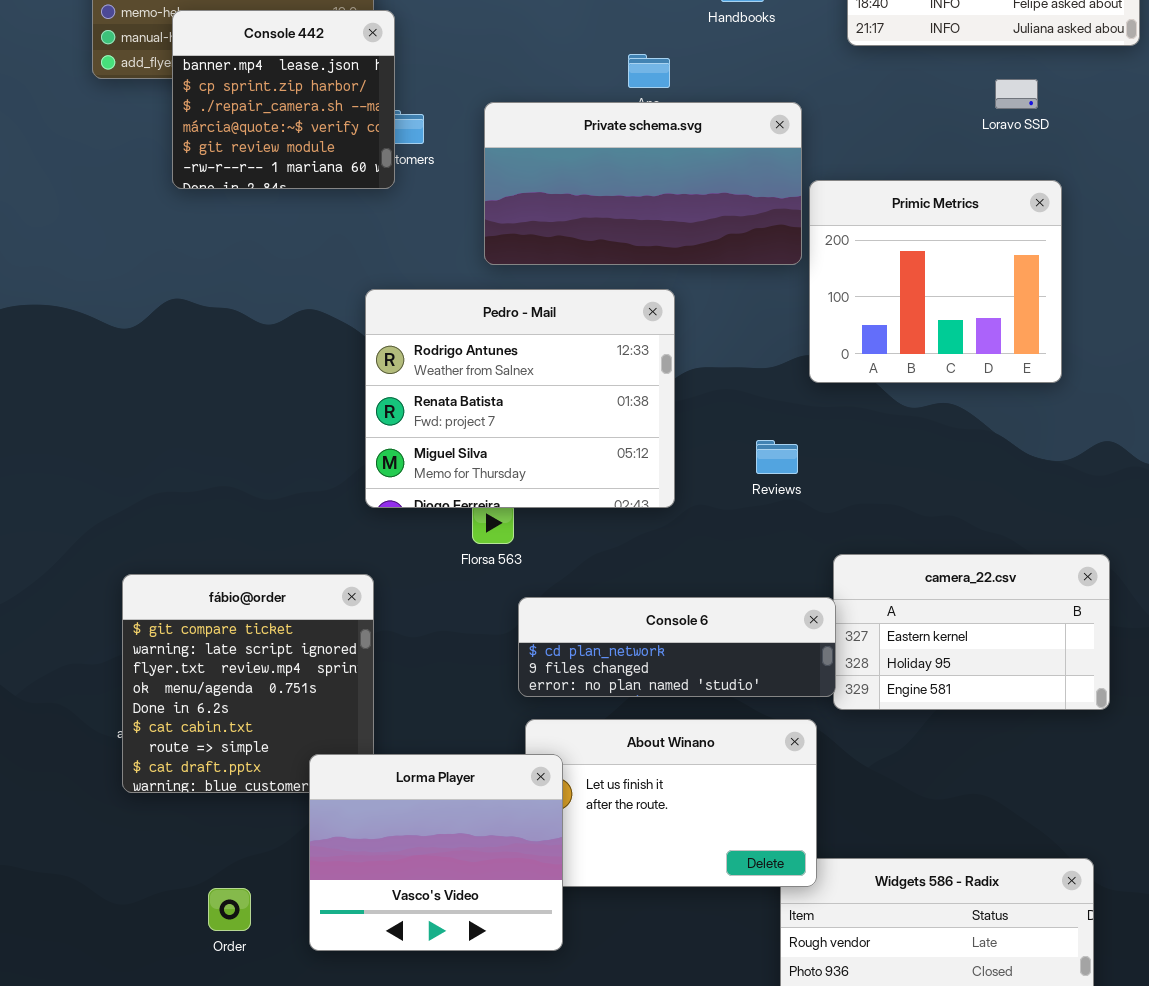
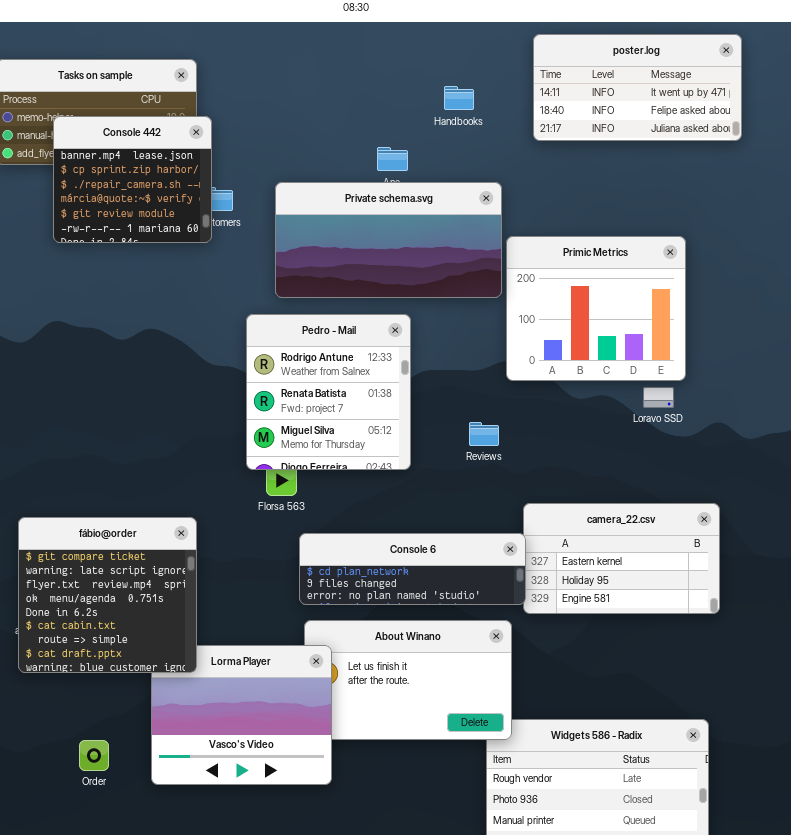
Loravo SSD: [995,79,1038,109] -> [643,387,674,408], moved
Pedro - Mail: [365,289,675,508] -> [246,314,411,470], resized
fábio@order: [122,574,374,793] -> [18,517,197,673], raised

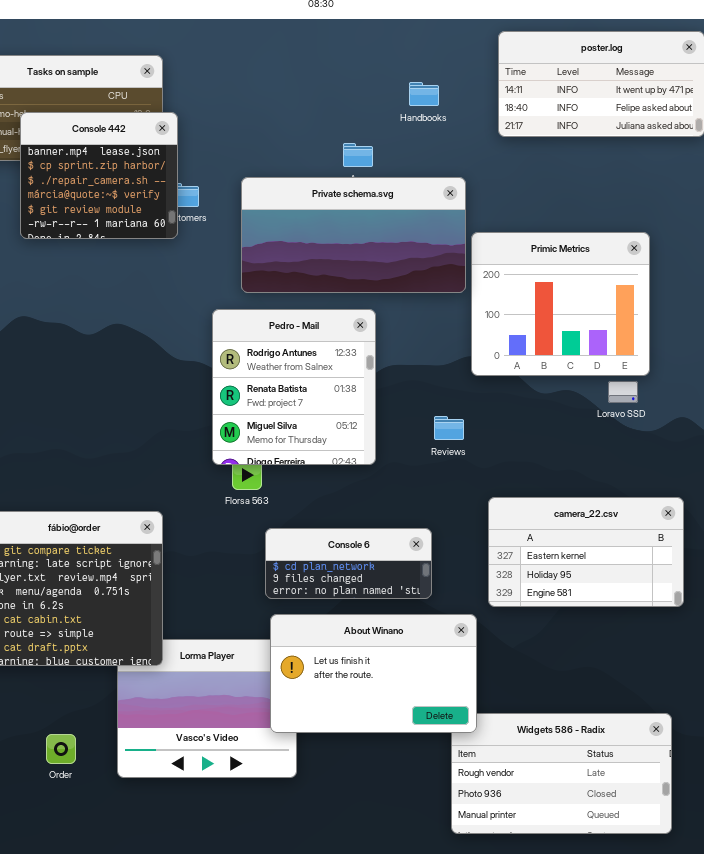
Console 6: [299,533,526,605] -> [265,528,432,599], resized
About Winano: [304,620,512,740] -> [270,614,477,733], raised

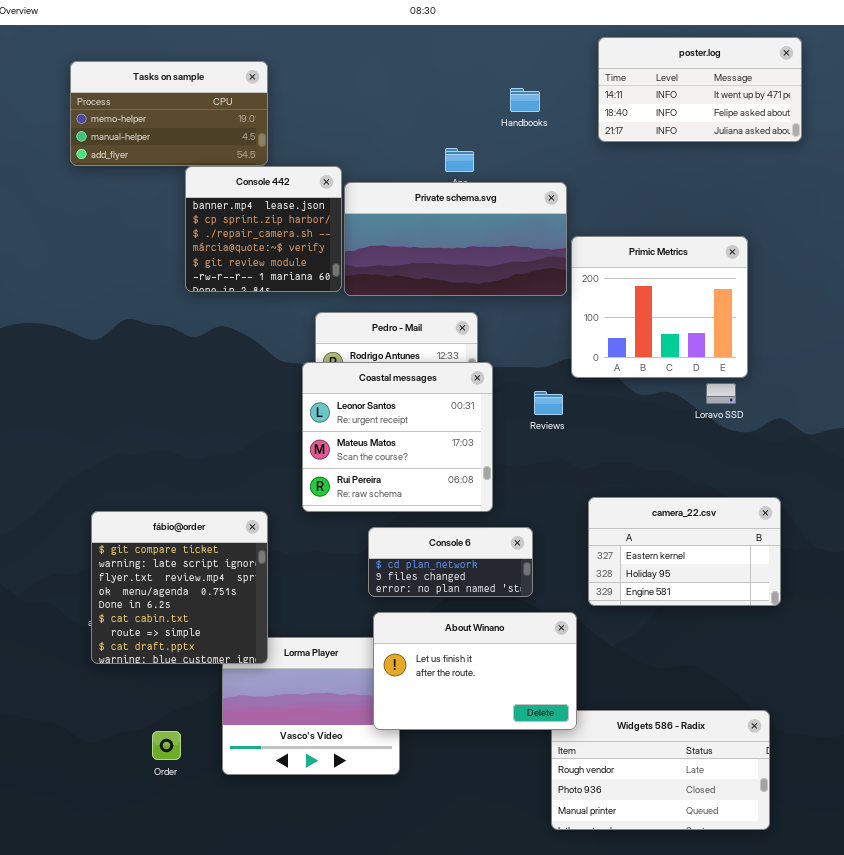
Console 442: [20,112,178,239] -> [185,166,342,292], moved
Coastal messages: none -> [302,362,493,512], opened
Reviews: [434,416,464,440] -> [534,391,563,415], moved

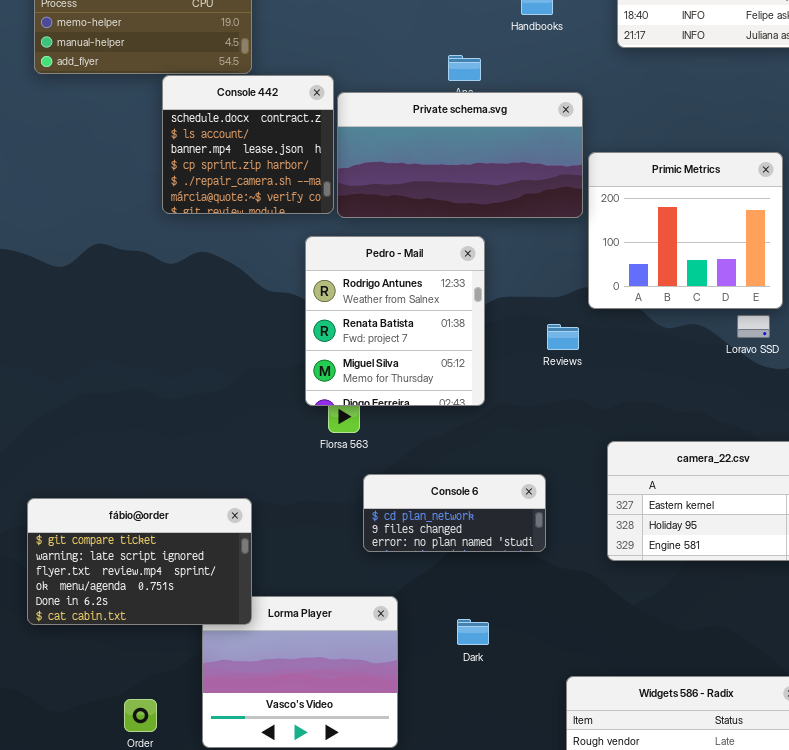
Console 442: [185,166,342,292] -> [162,75,334,214], scrolled up 2 rows
Coastal messages: [302,362,493,512] -> none, closed
fábio@order: [91,511,268,664] -> [27,498,252,625], resized
About Winano: [373,612,577,730] -> none, closed

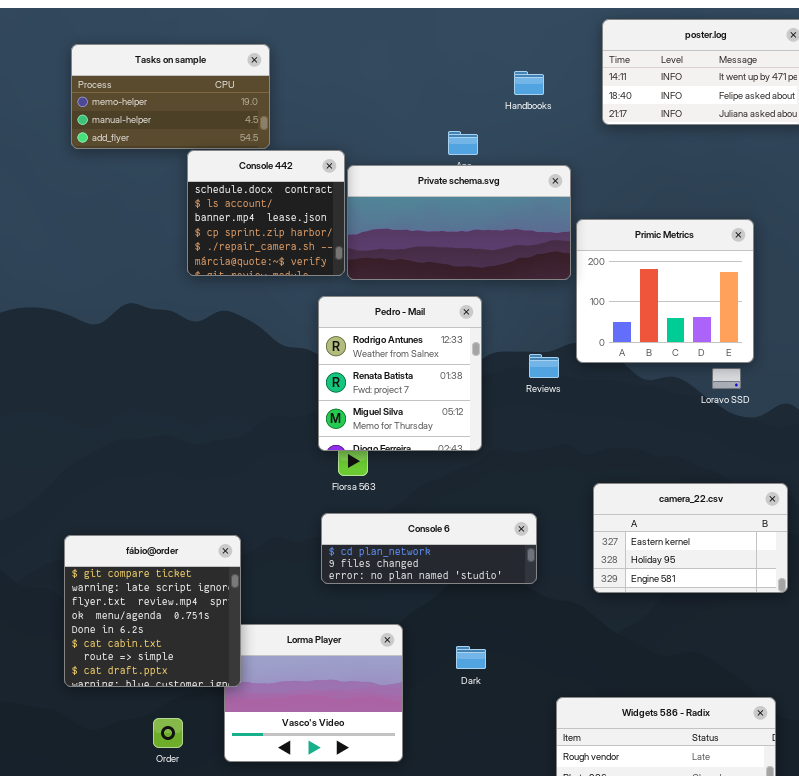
Reviews: [547,324,579,350] -> [529,354,559,378], moved
Console 6: [363,474,546,552] -> [321,513,537,584], resized
fábio@order: [27,498,252,625] -> [64,535,241,687], resized

